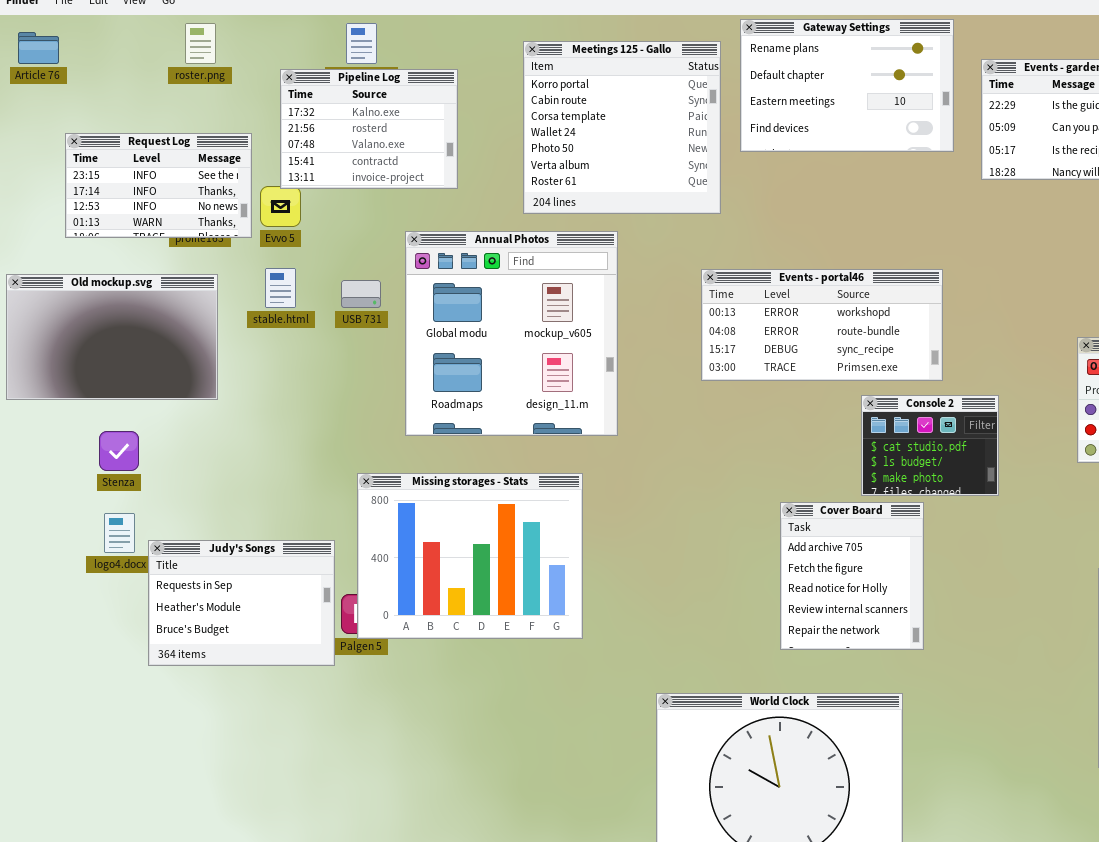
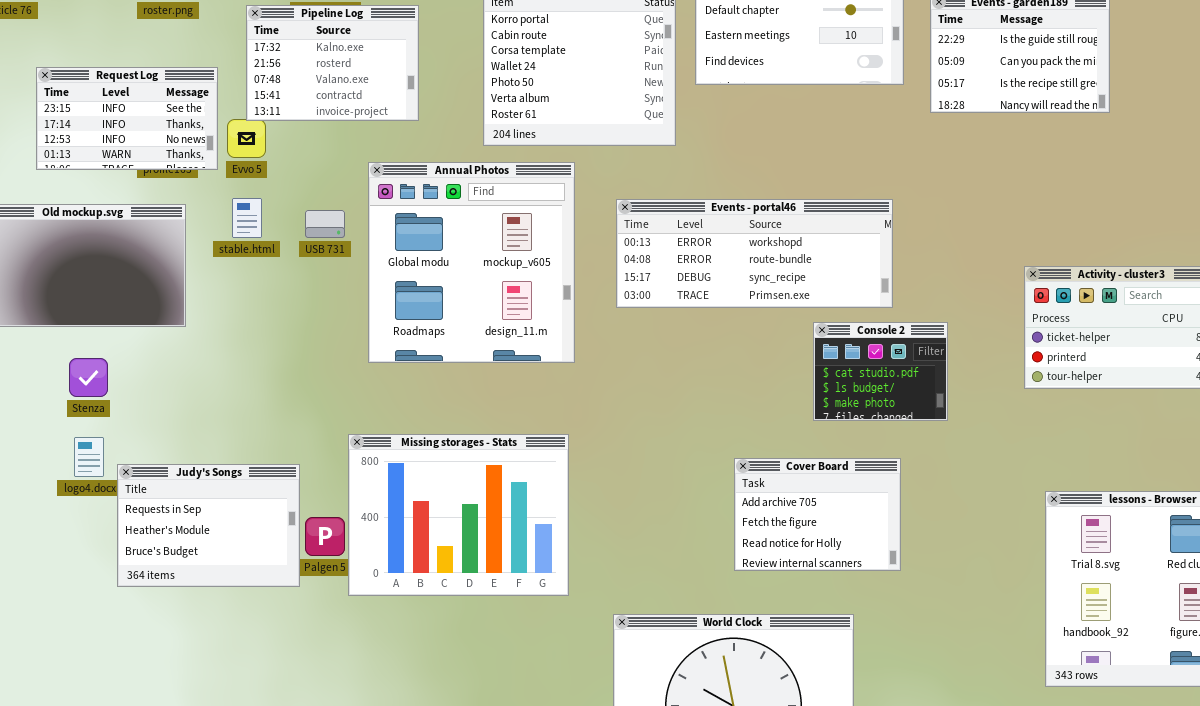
Events - portal46: [701,269,943,381] -> [616,199,893,308], resized
Missing storages - Stats: [357,473,583,639] -> [348,434,569,596], moved
Cover Board: [780,502,924,650] -> [734,458,901,571], resized

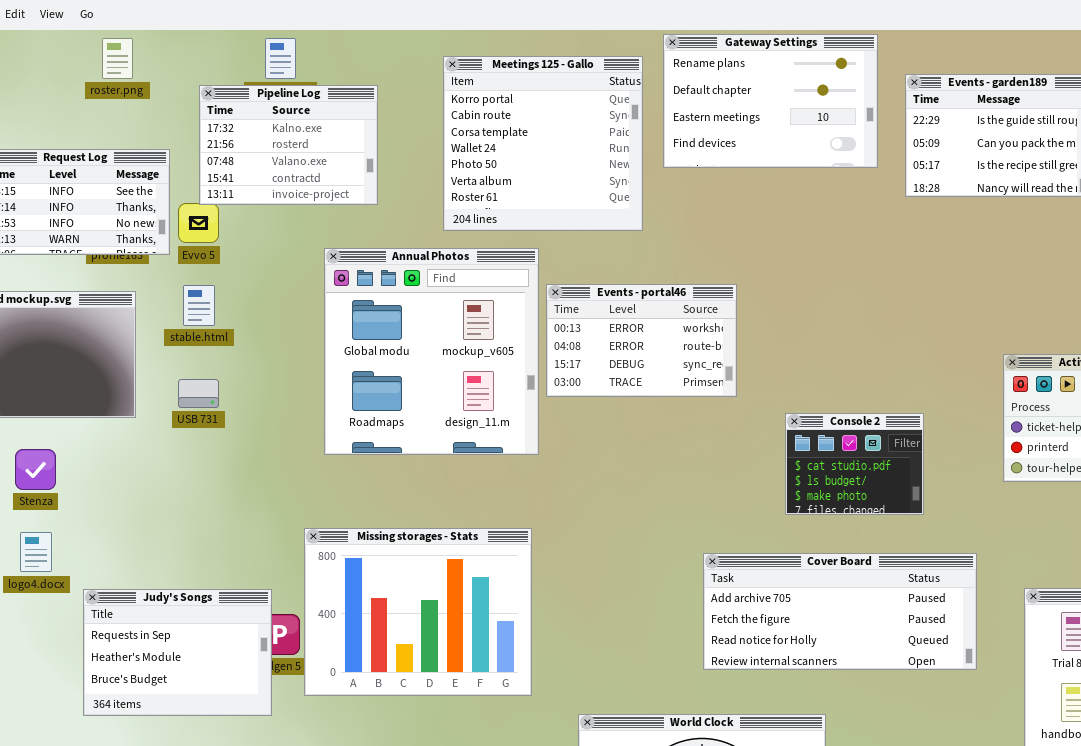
Events - portal46: [616,199,893,308] -> [546,284,737,397], moved, resized
USB 731: [305,210,345,238] -> [178,379,219,408], moved
Cover Board: [734,458,901,571] -> [703,553,977,670], resized
Judy's Songs: [117,464,300,587] -> [83,589,272,716], moved

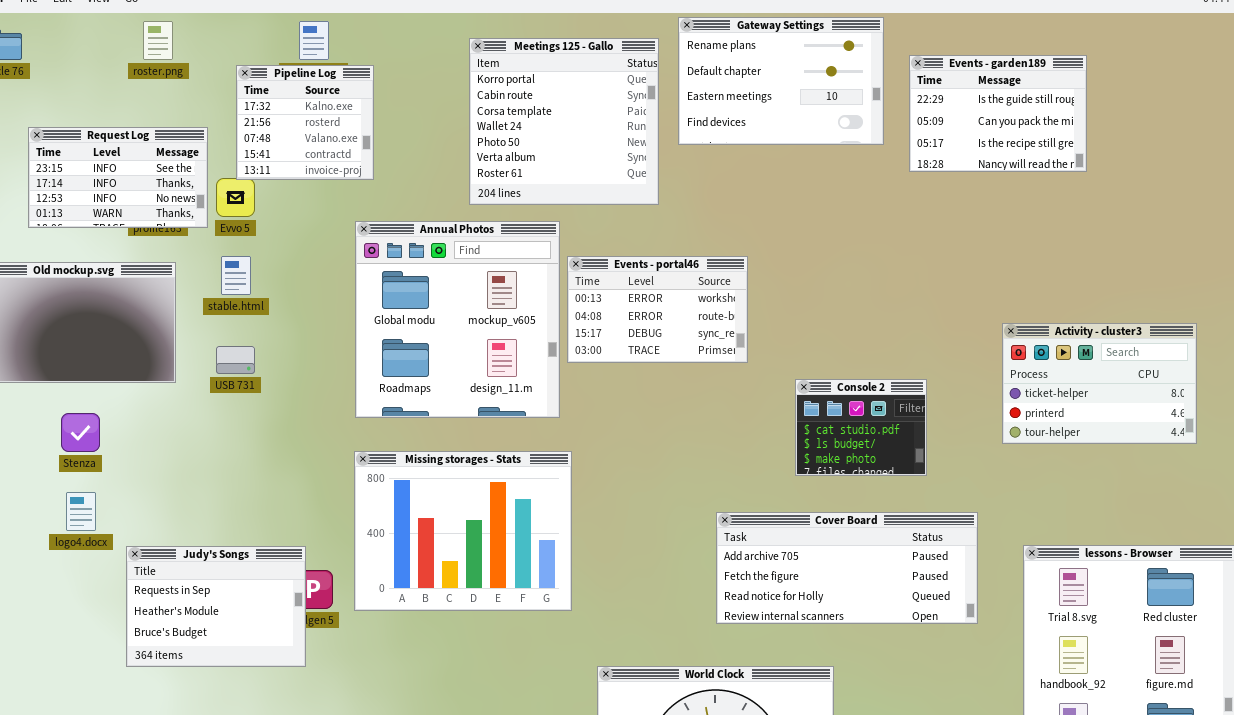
Pipeline Log: [199,85,378,205] -> [236,65,374,180], resized
Missing storages - Stats: [304,528,532,696] -> [354,451,572,611], moved

